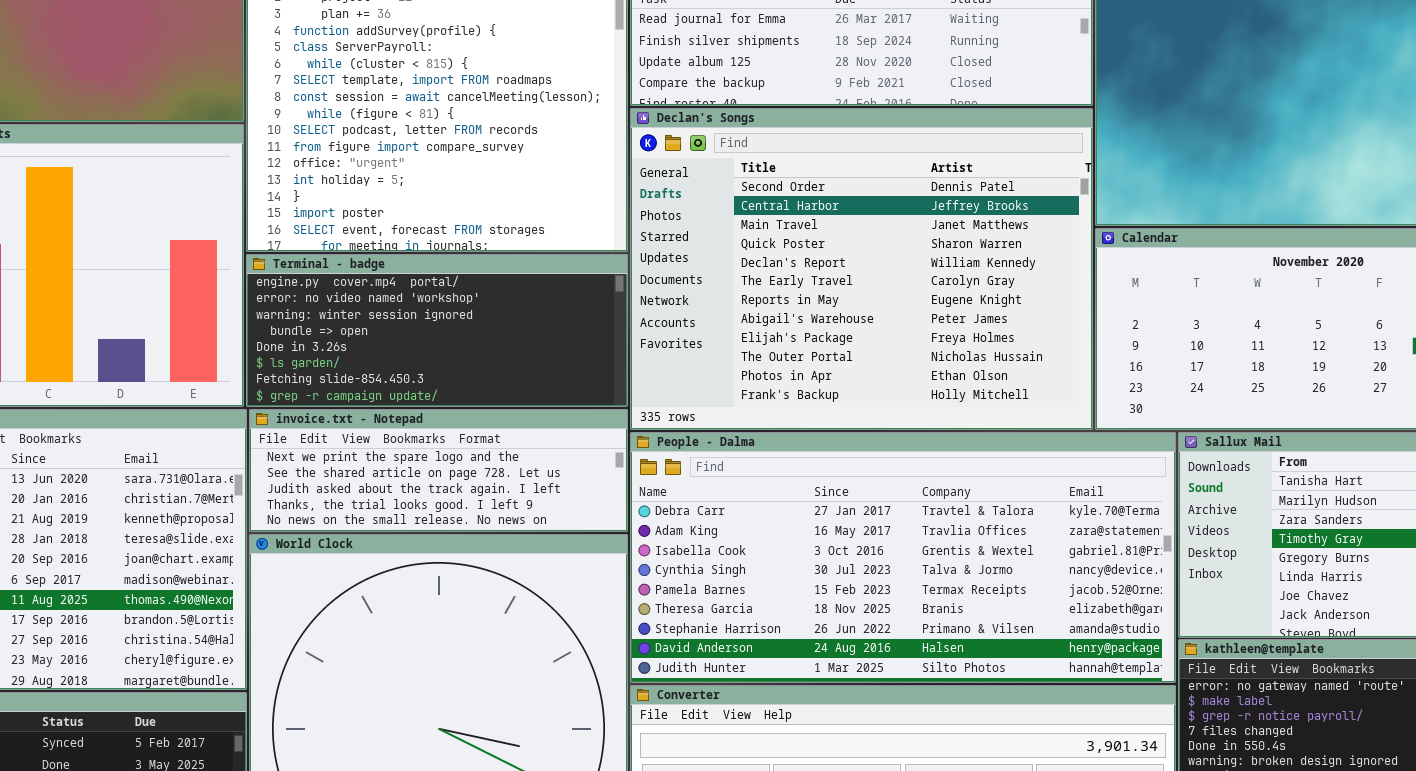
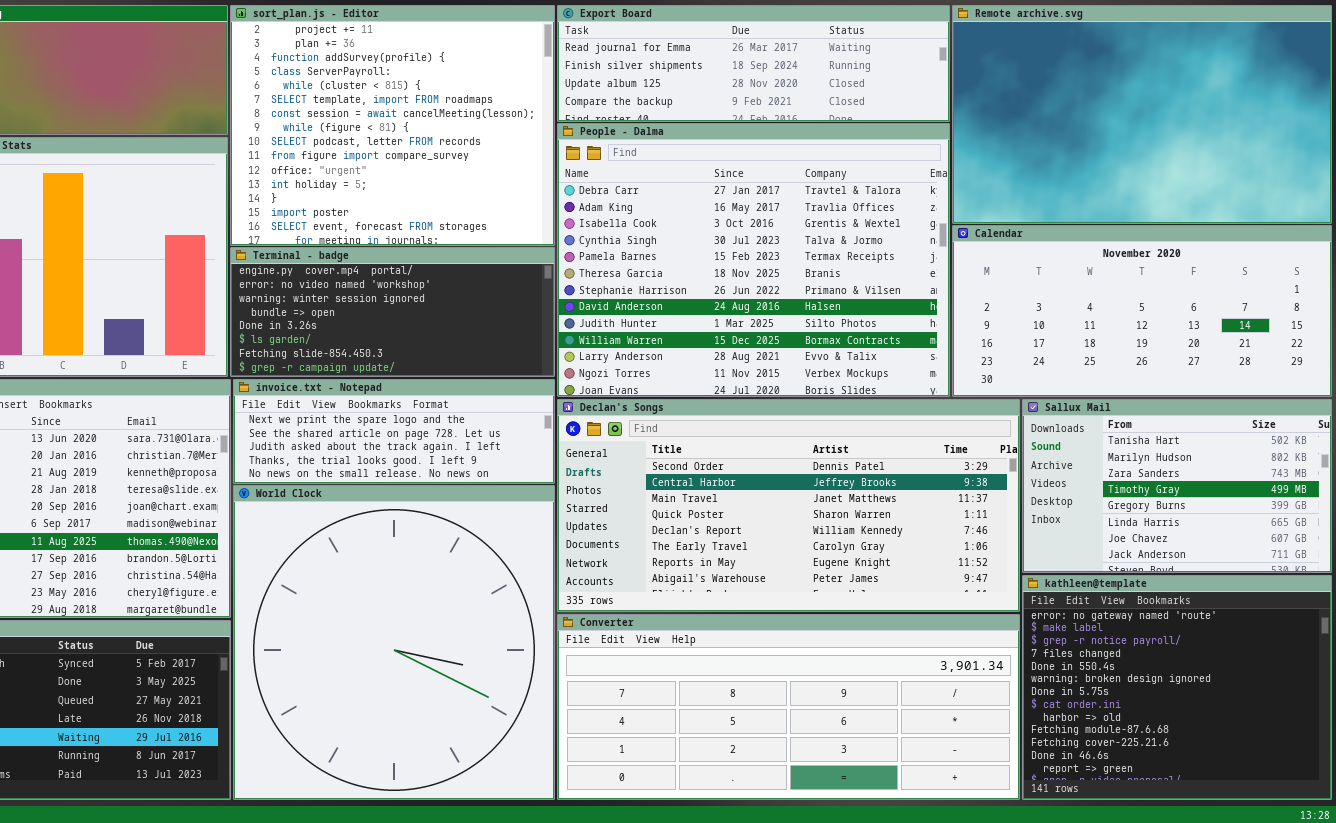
Declan's Songs: [630,108,1093,430] -> [557,399,1020,612], moved, resized
People - Dalma: [630,432,1176,683] -> [557,123,950,397], moved, resized

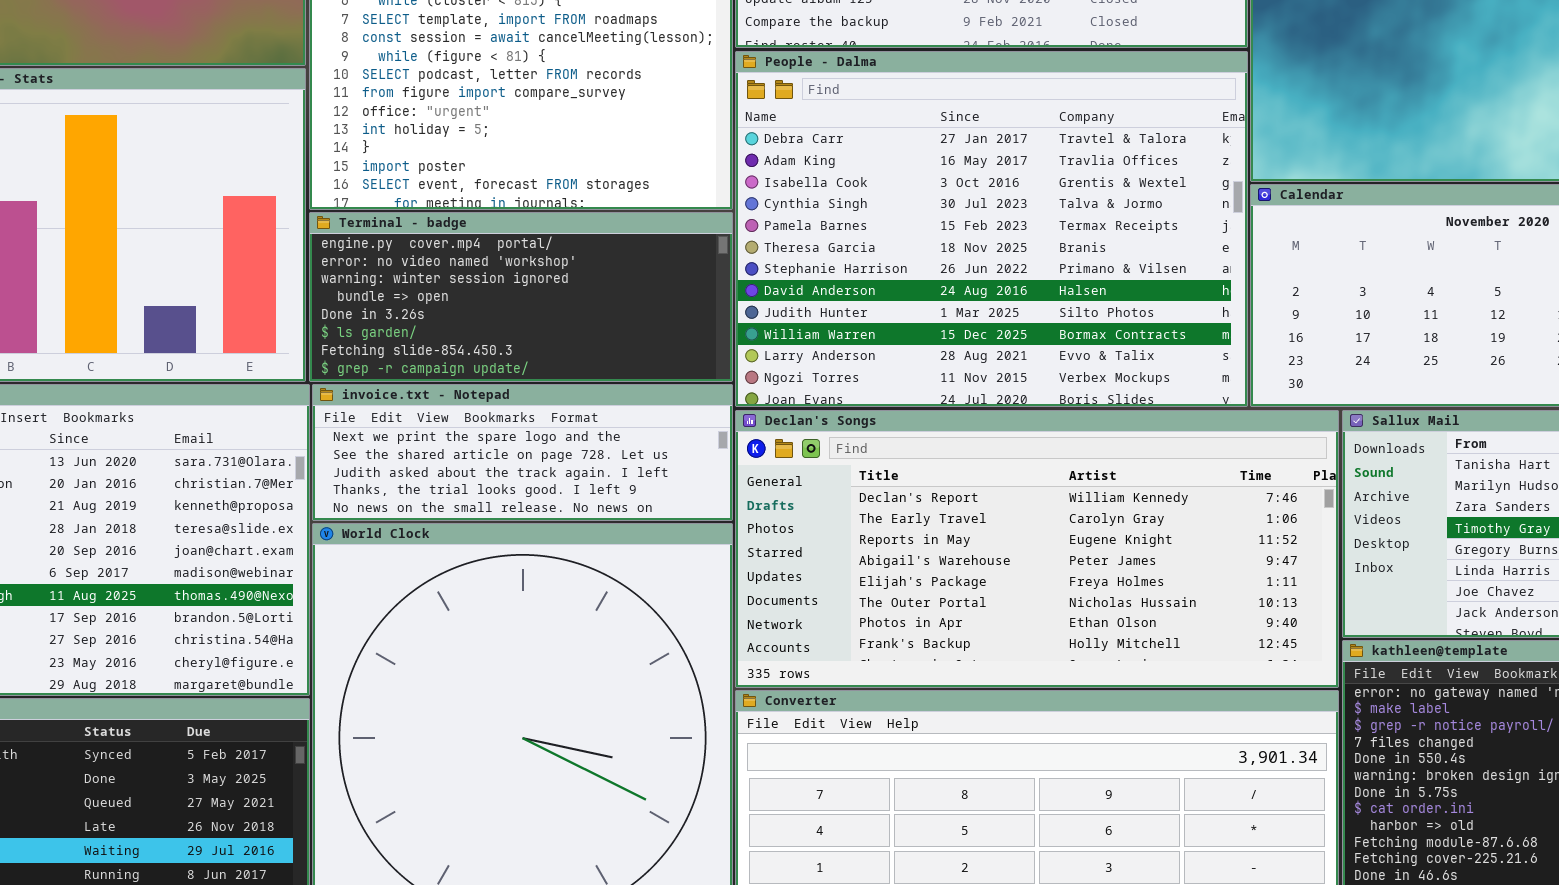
Declan's Songs: [557,399,1020,612] -> [735,410,1339,688], scrolled down 4 rows

